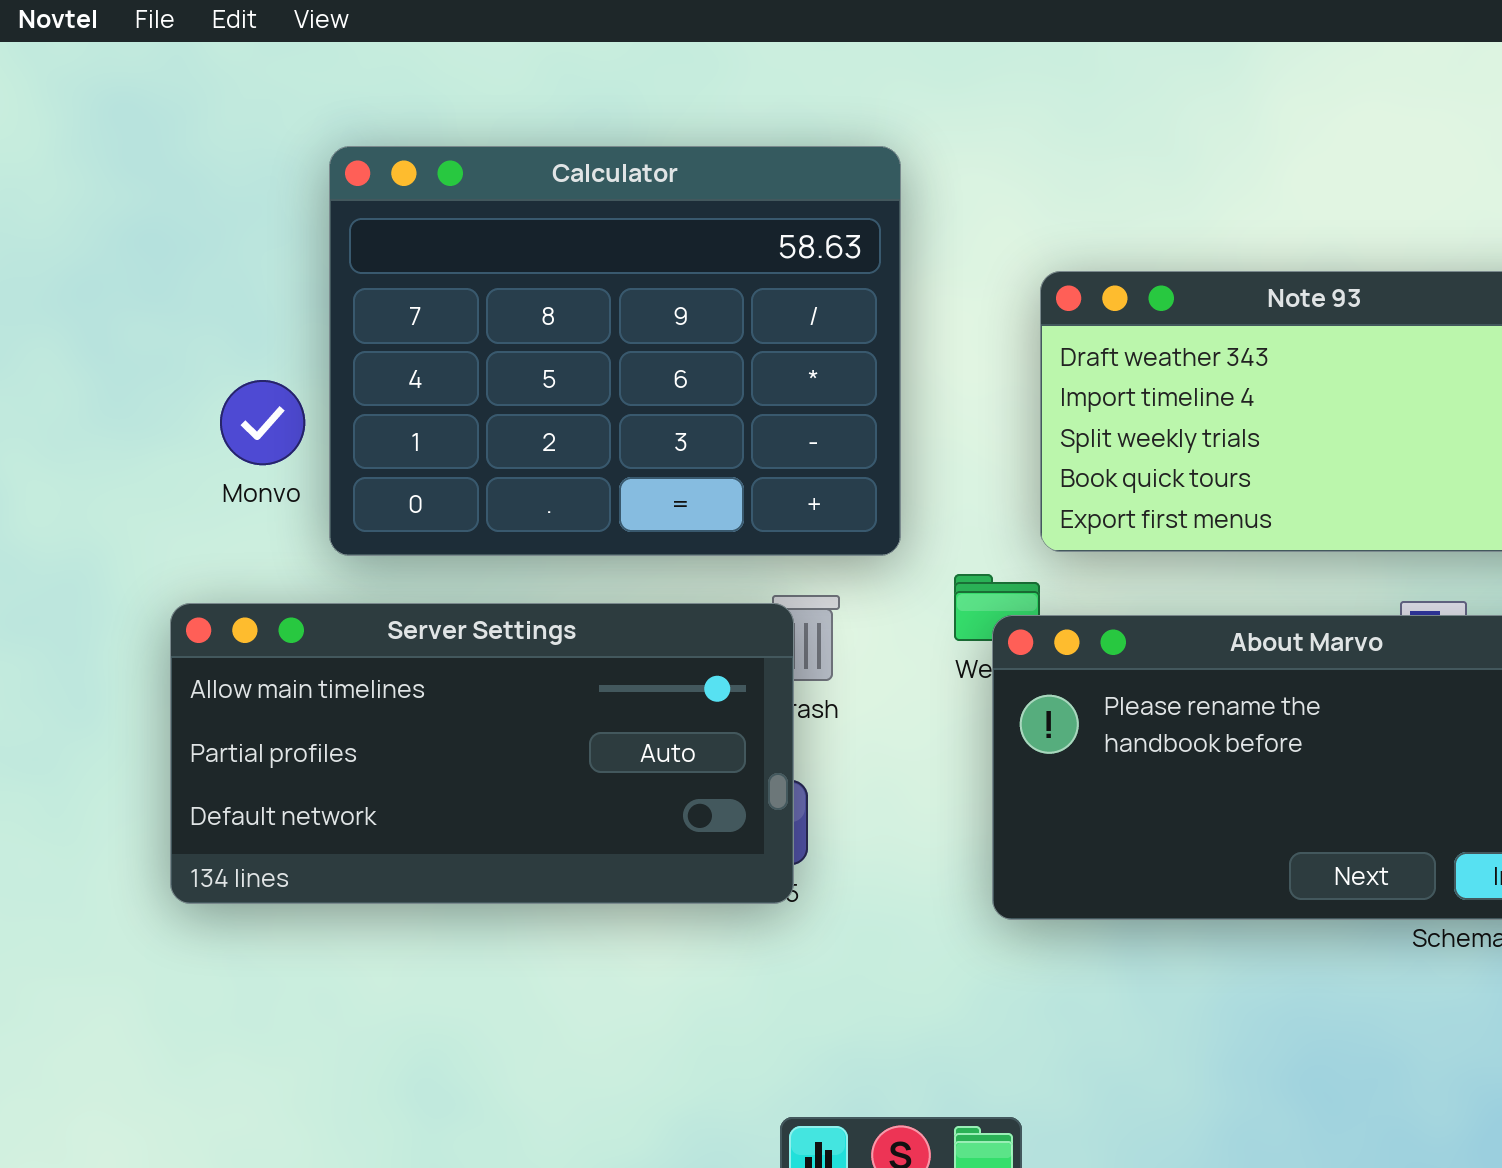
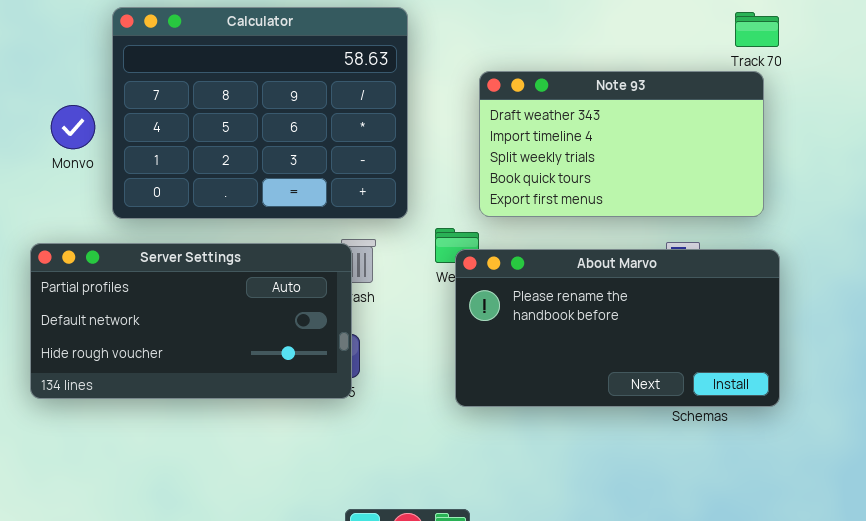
Monvo: [220,380,305,465] -> [51,105,95,149], moved
Server Settings: [170,603,794,904] -> [30,243,352,399], scrolled down 1 row

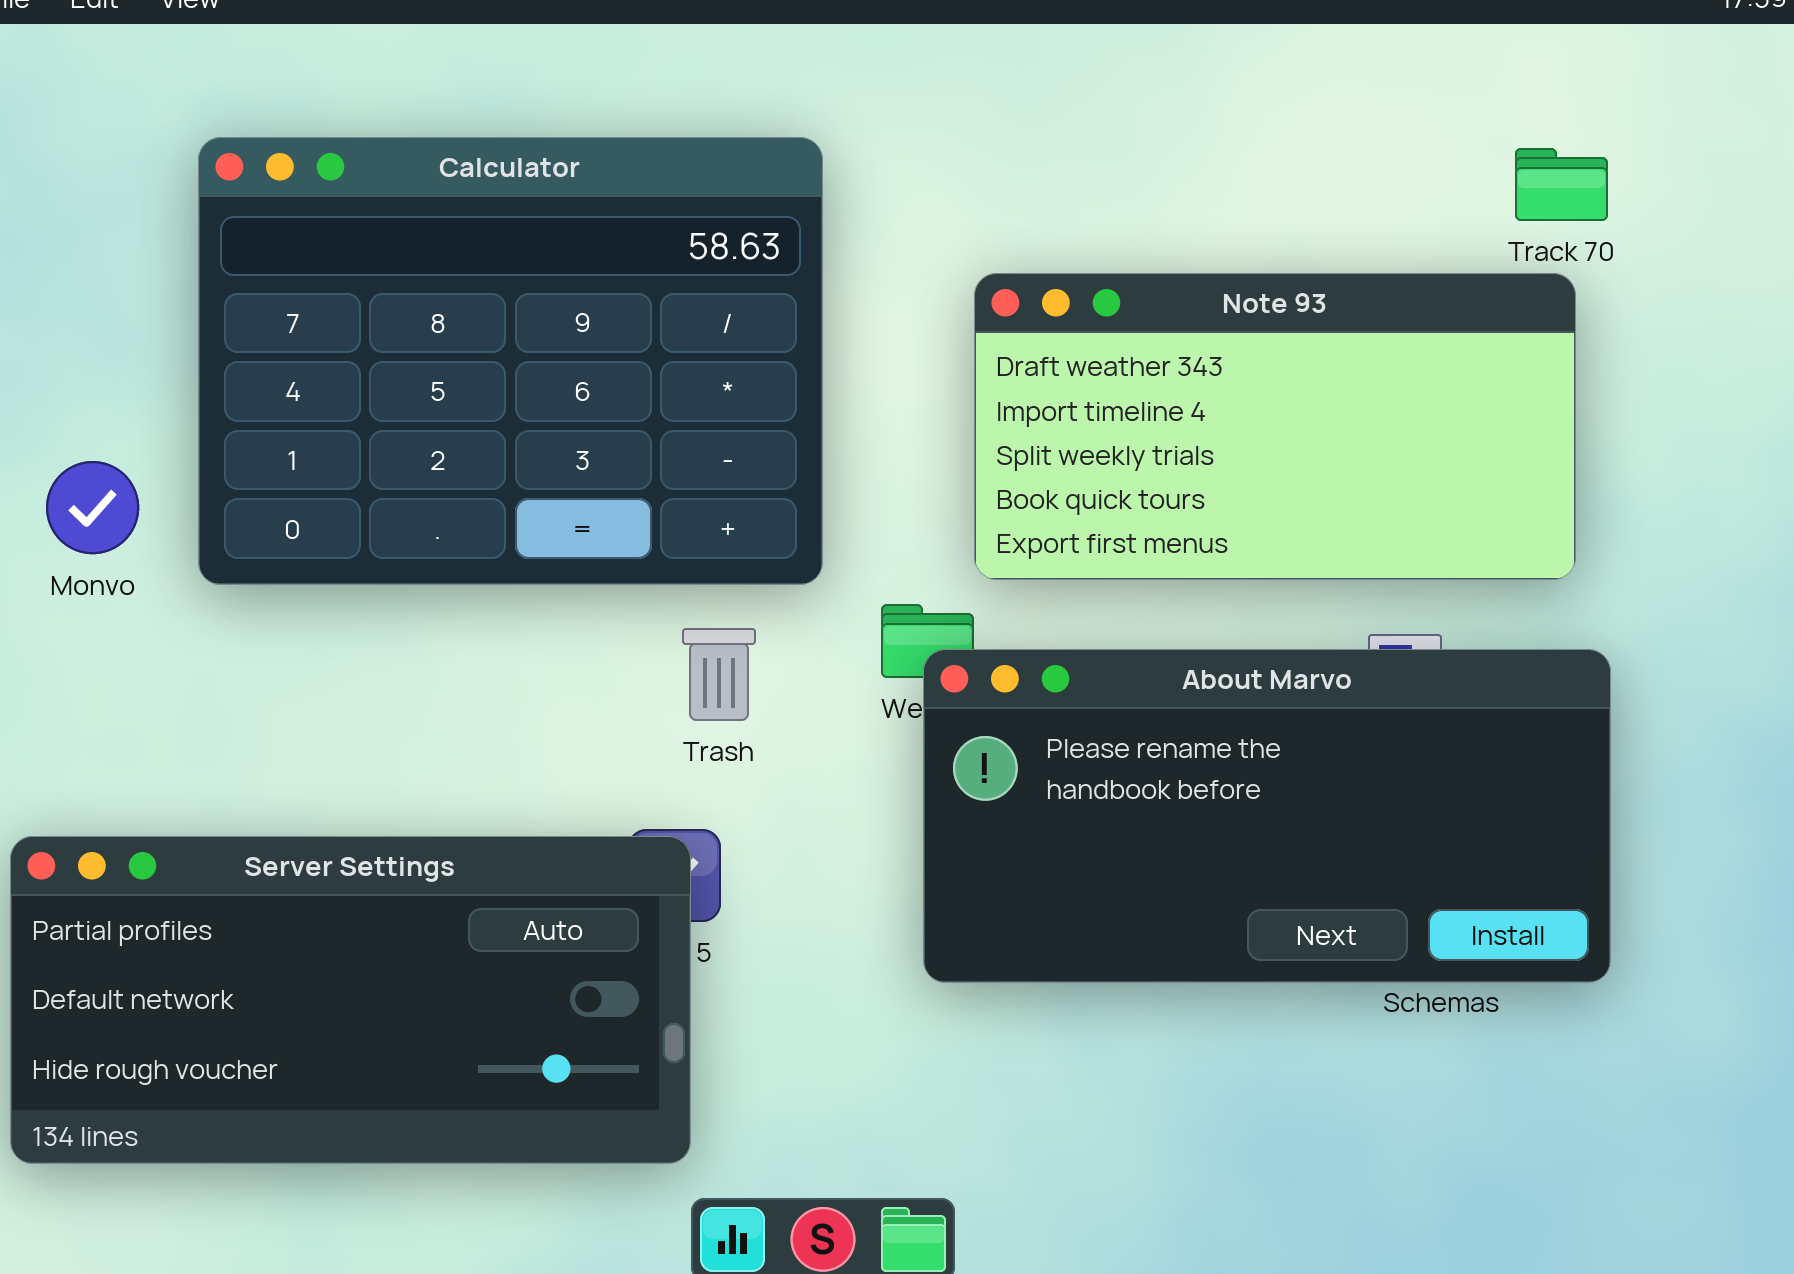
Monvo: [51,105,95,149] -> [46,461,139,554], moved
Server Settings: [30,243,352,399] -> [10,836,691,1164], moved

